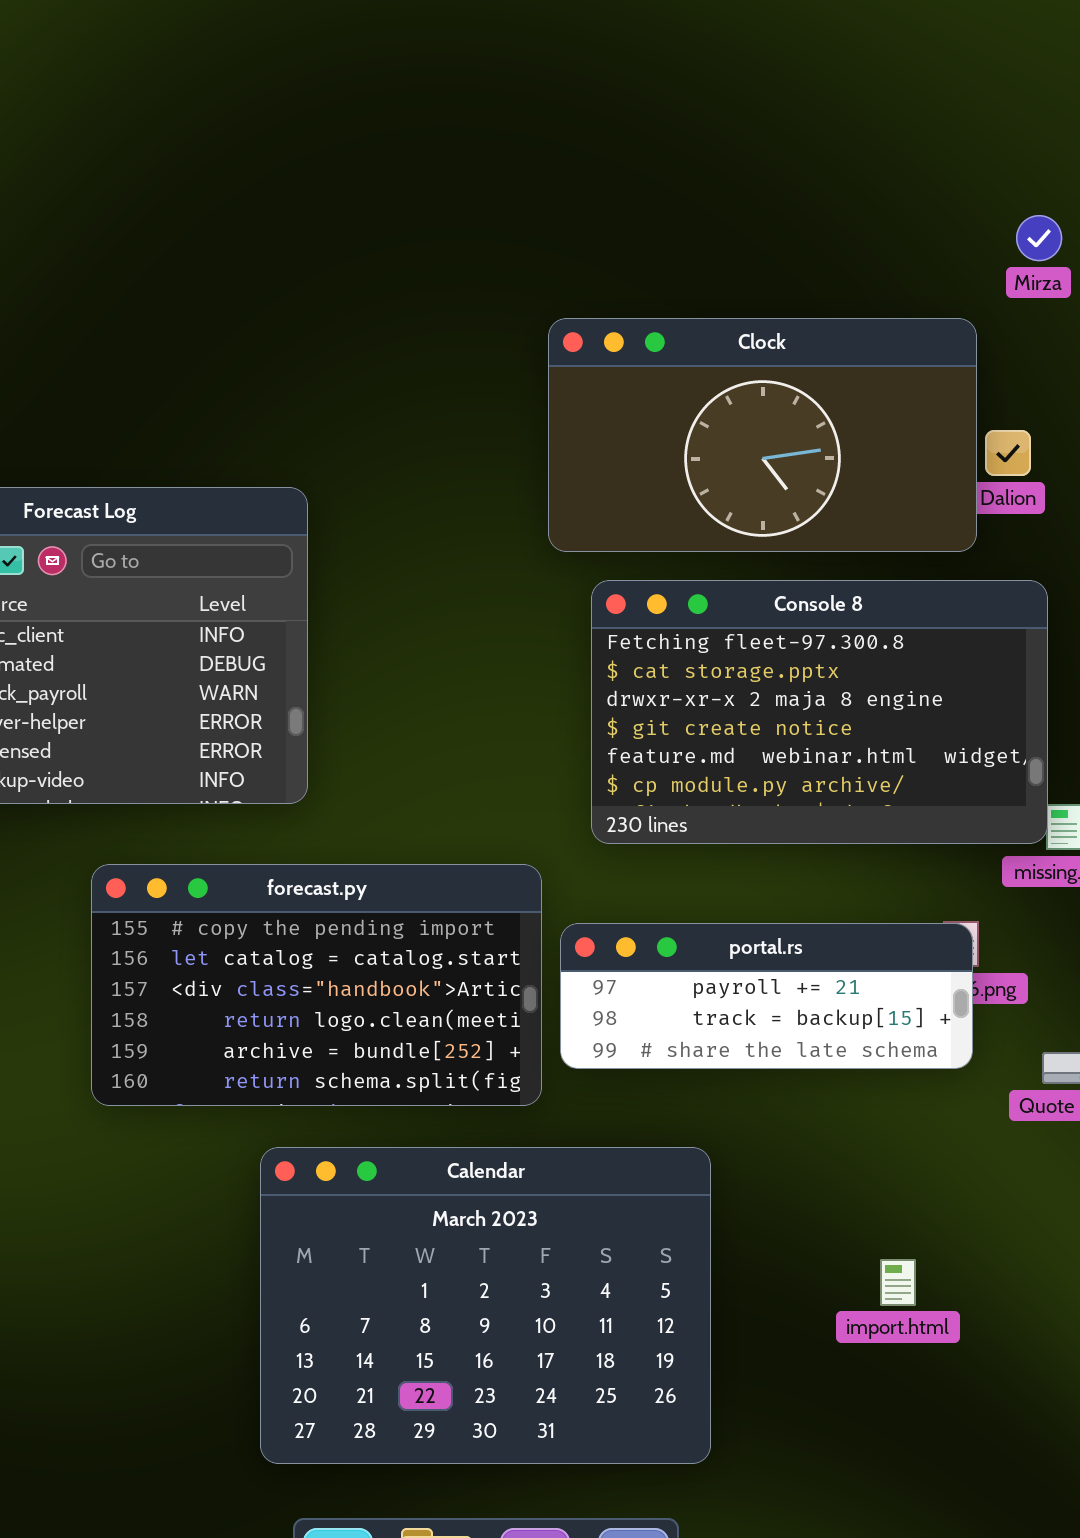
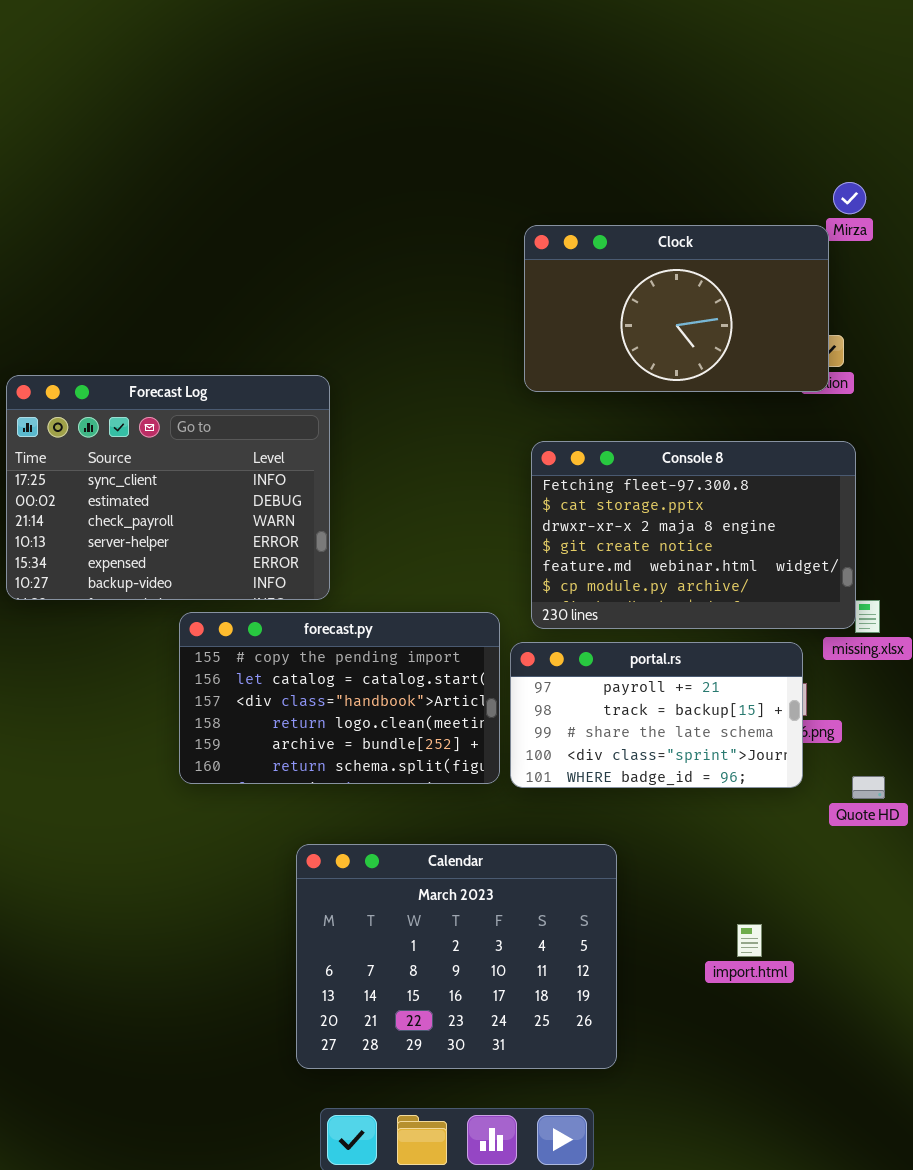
Clock: [548,318,977,552] -> [524,225,829,392], moved
forecast.py: [91,864,542,1106] -> [179,612,500,784], moved
portal.rs: [560,923,973,1069] -> [510,642,803,788], resized

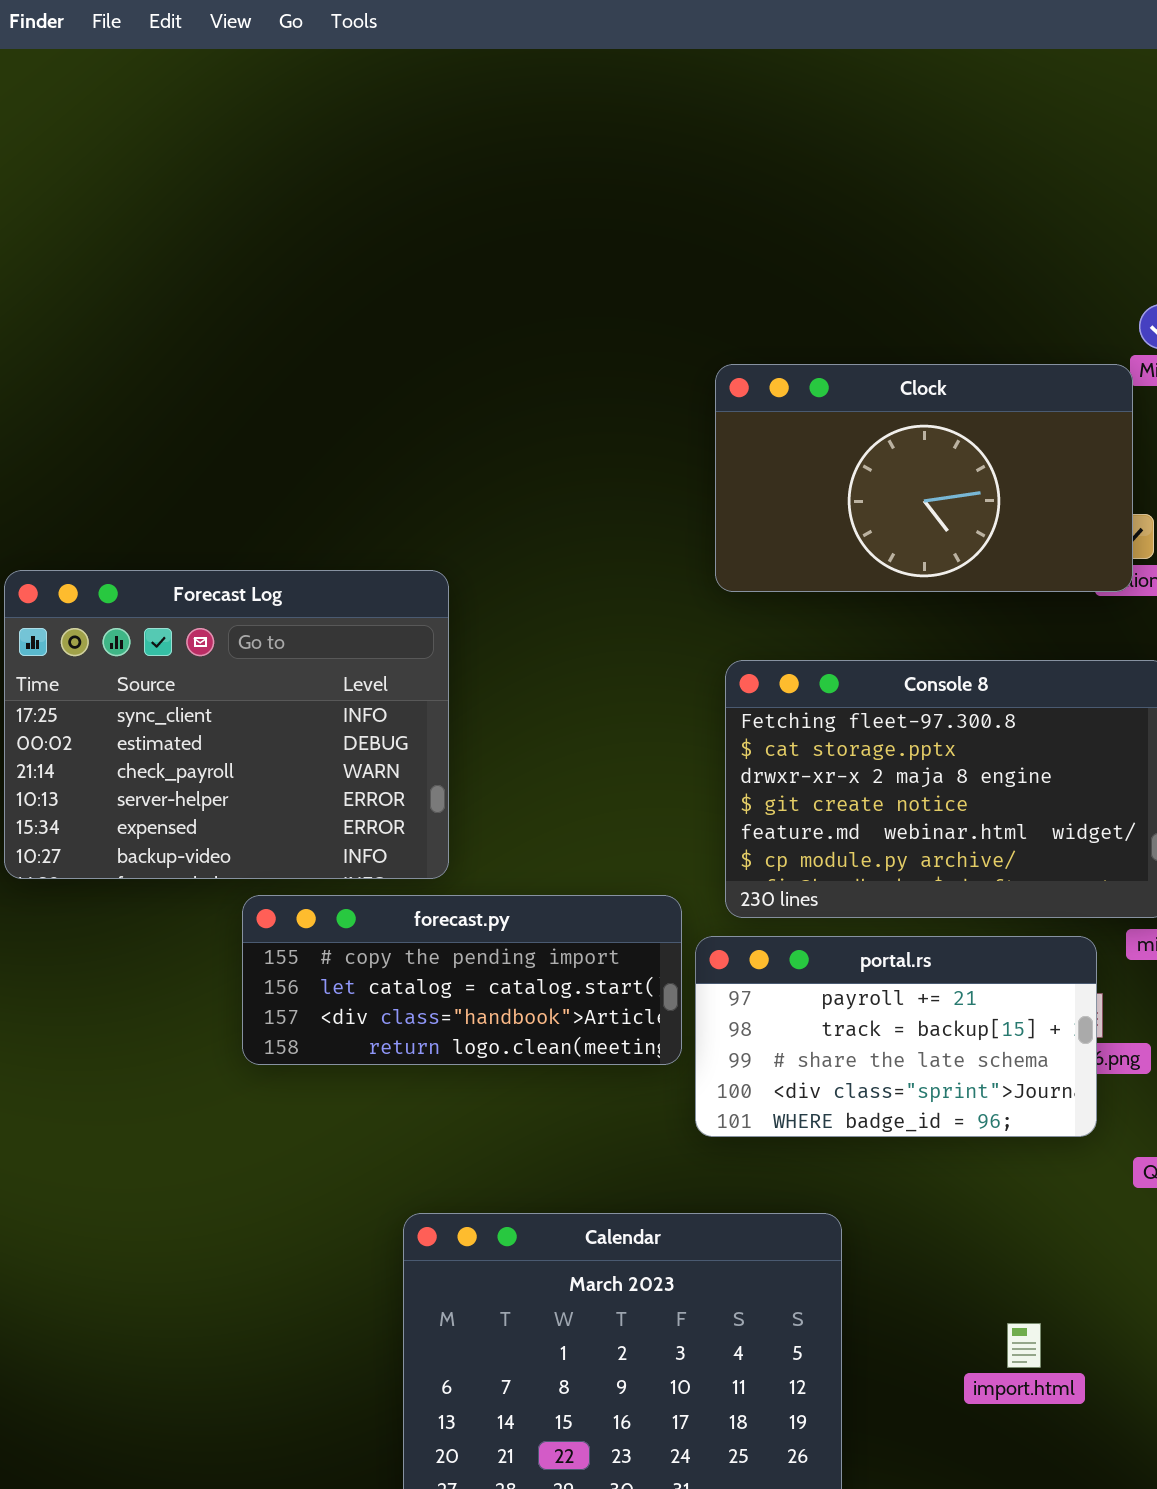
forecast.py: [179,612,500,784] -> [242,895,682,1065], resized

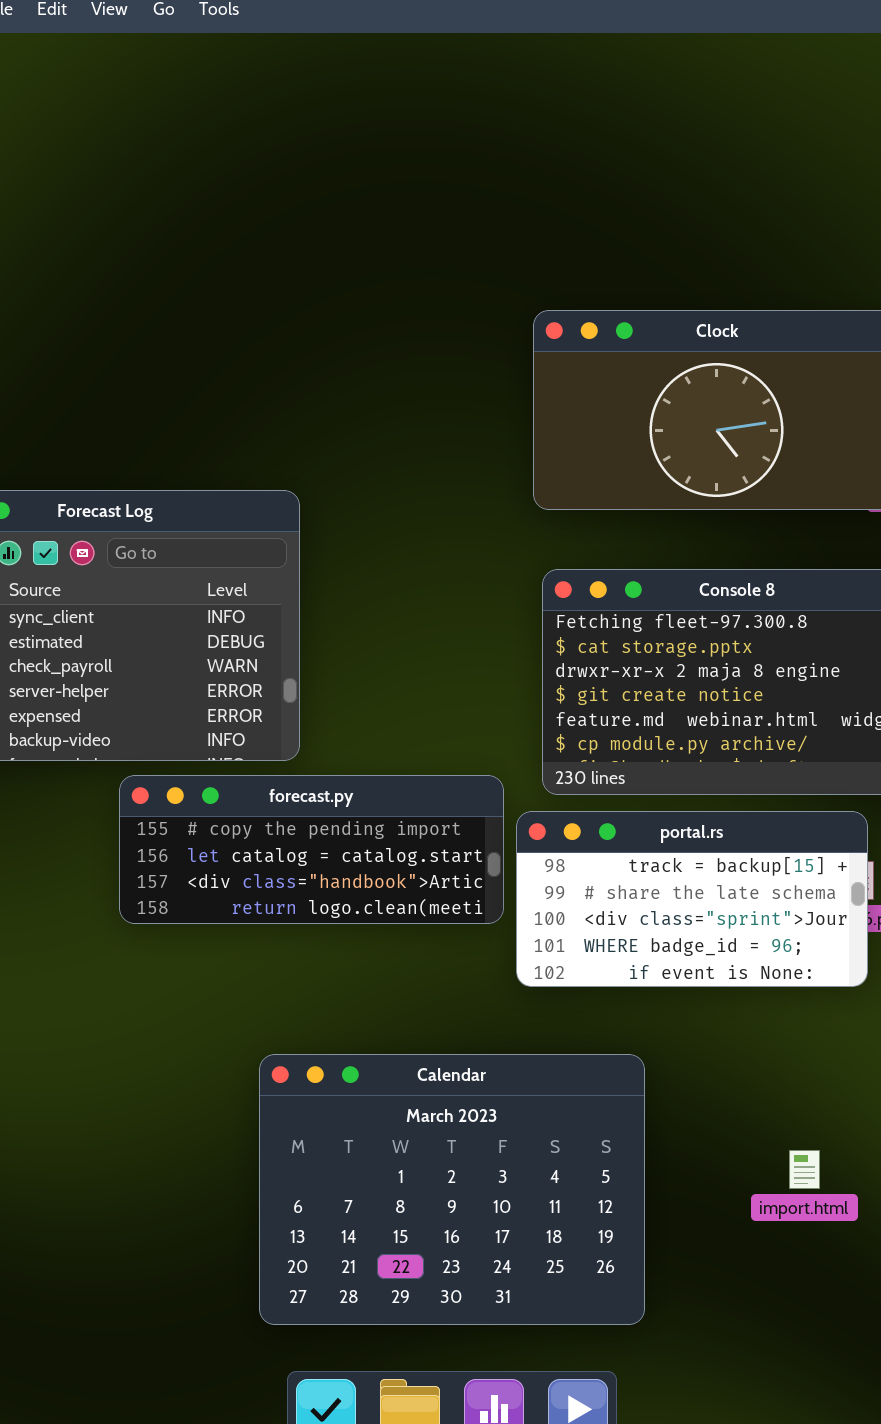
portal.rs: [695,936,1097,1137] -> [516,811,868,987], scrolled down 1 row

